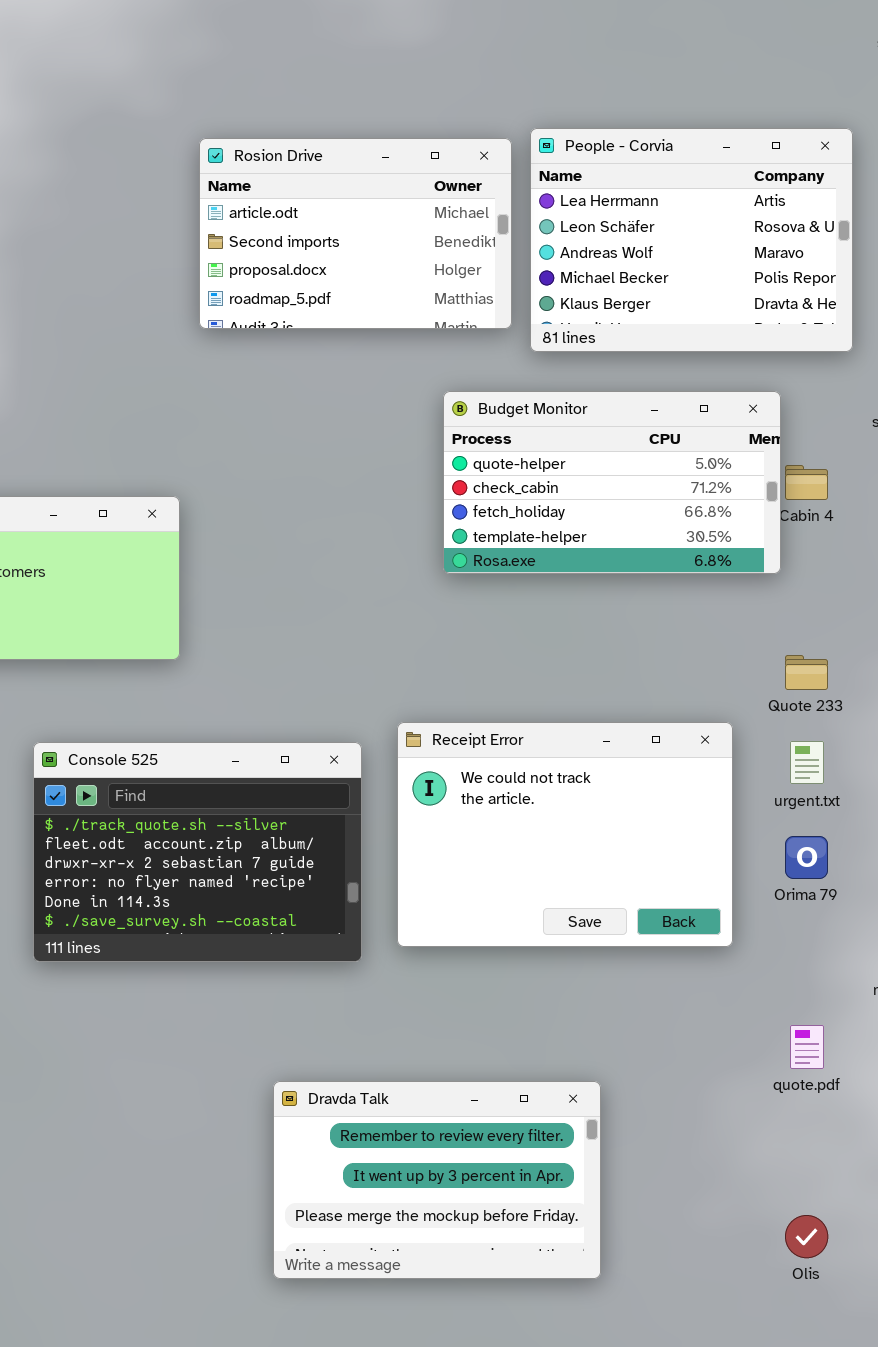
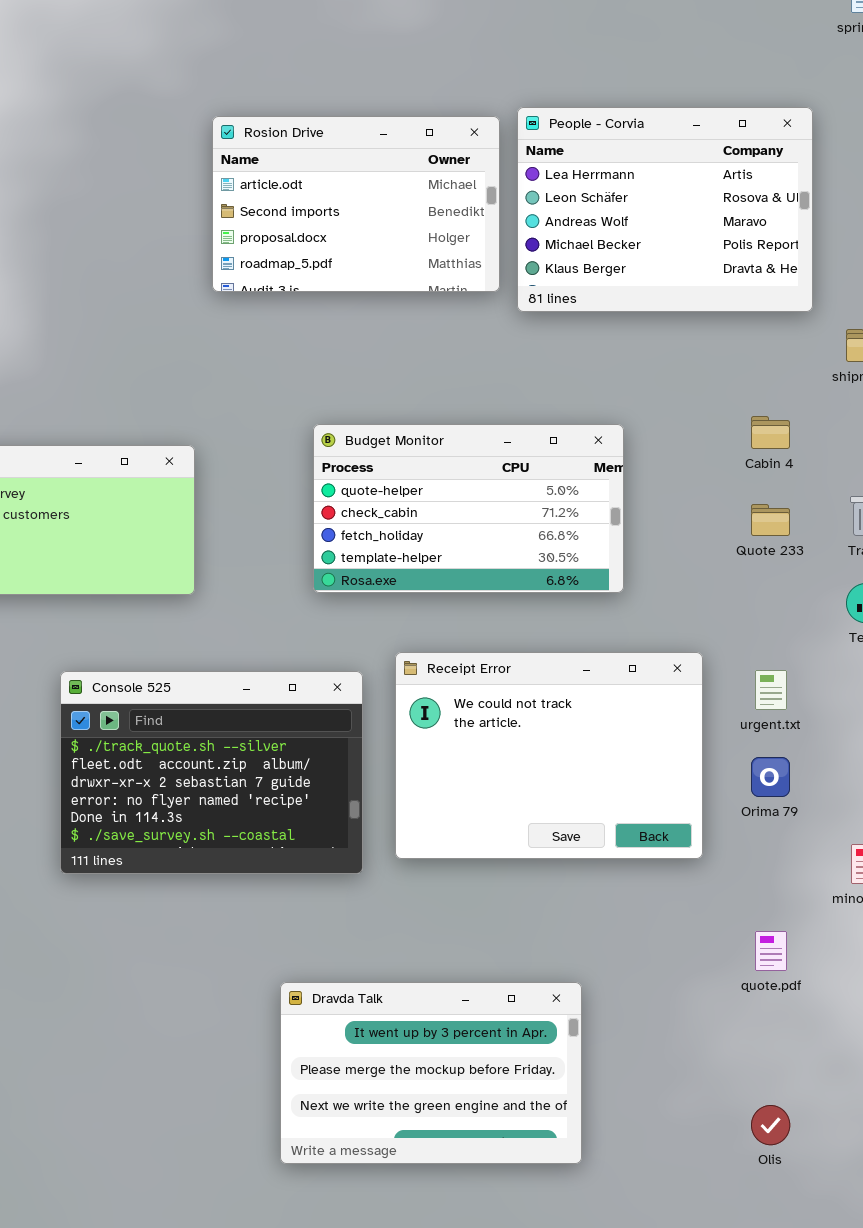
Budget Monitor: [443,391,781,574] -> [313,424,624,593], moved
Quote 233: [785,655,828,690] -> [751,504,790,536], moved
Dravda Talk: [273,1081,601,1279] -> [280,982,582,1164], scrolled down 1 row

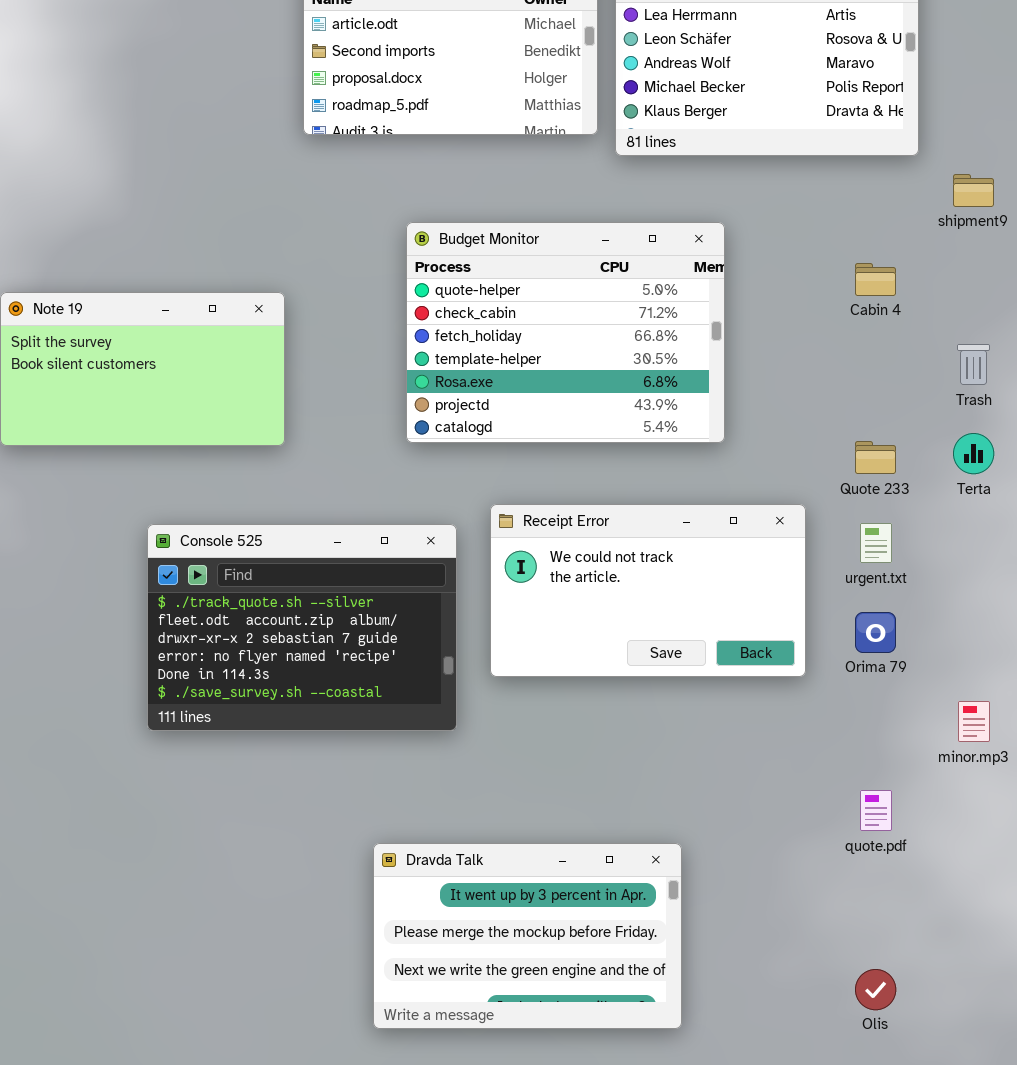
Budget Monitor: [313,424,624,593] -> [406,222,725,443], resized
Quote 233: [751,504,790,536] -> [855,441,896,474], moved
Receipt Error: [395,652,703,859] -> [490,504,806,677], resized

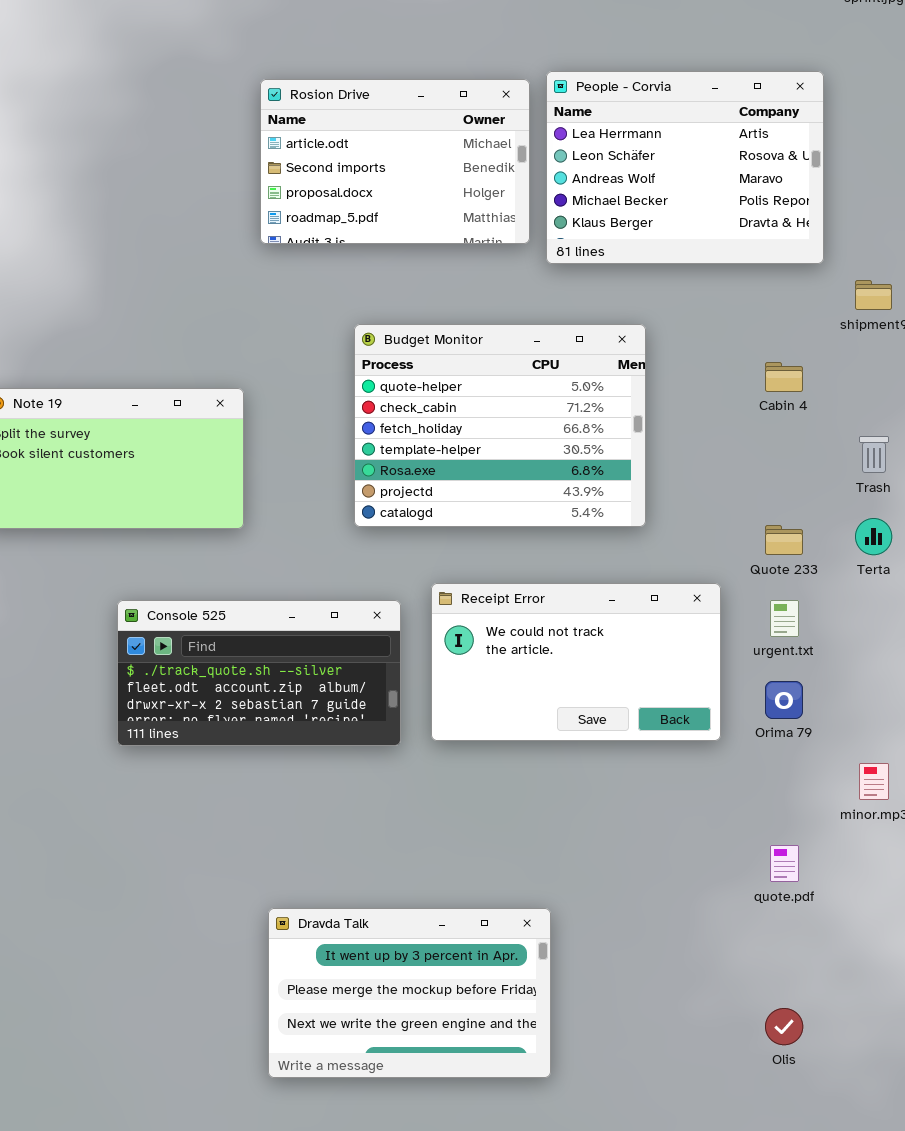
Console 525: [147,524,457,731] -> [117,600,401,746], resized
Dravda Talk: [373,843,682,1029] -> [268,908,551,1078], moved

